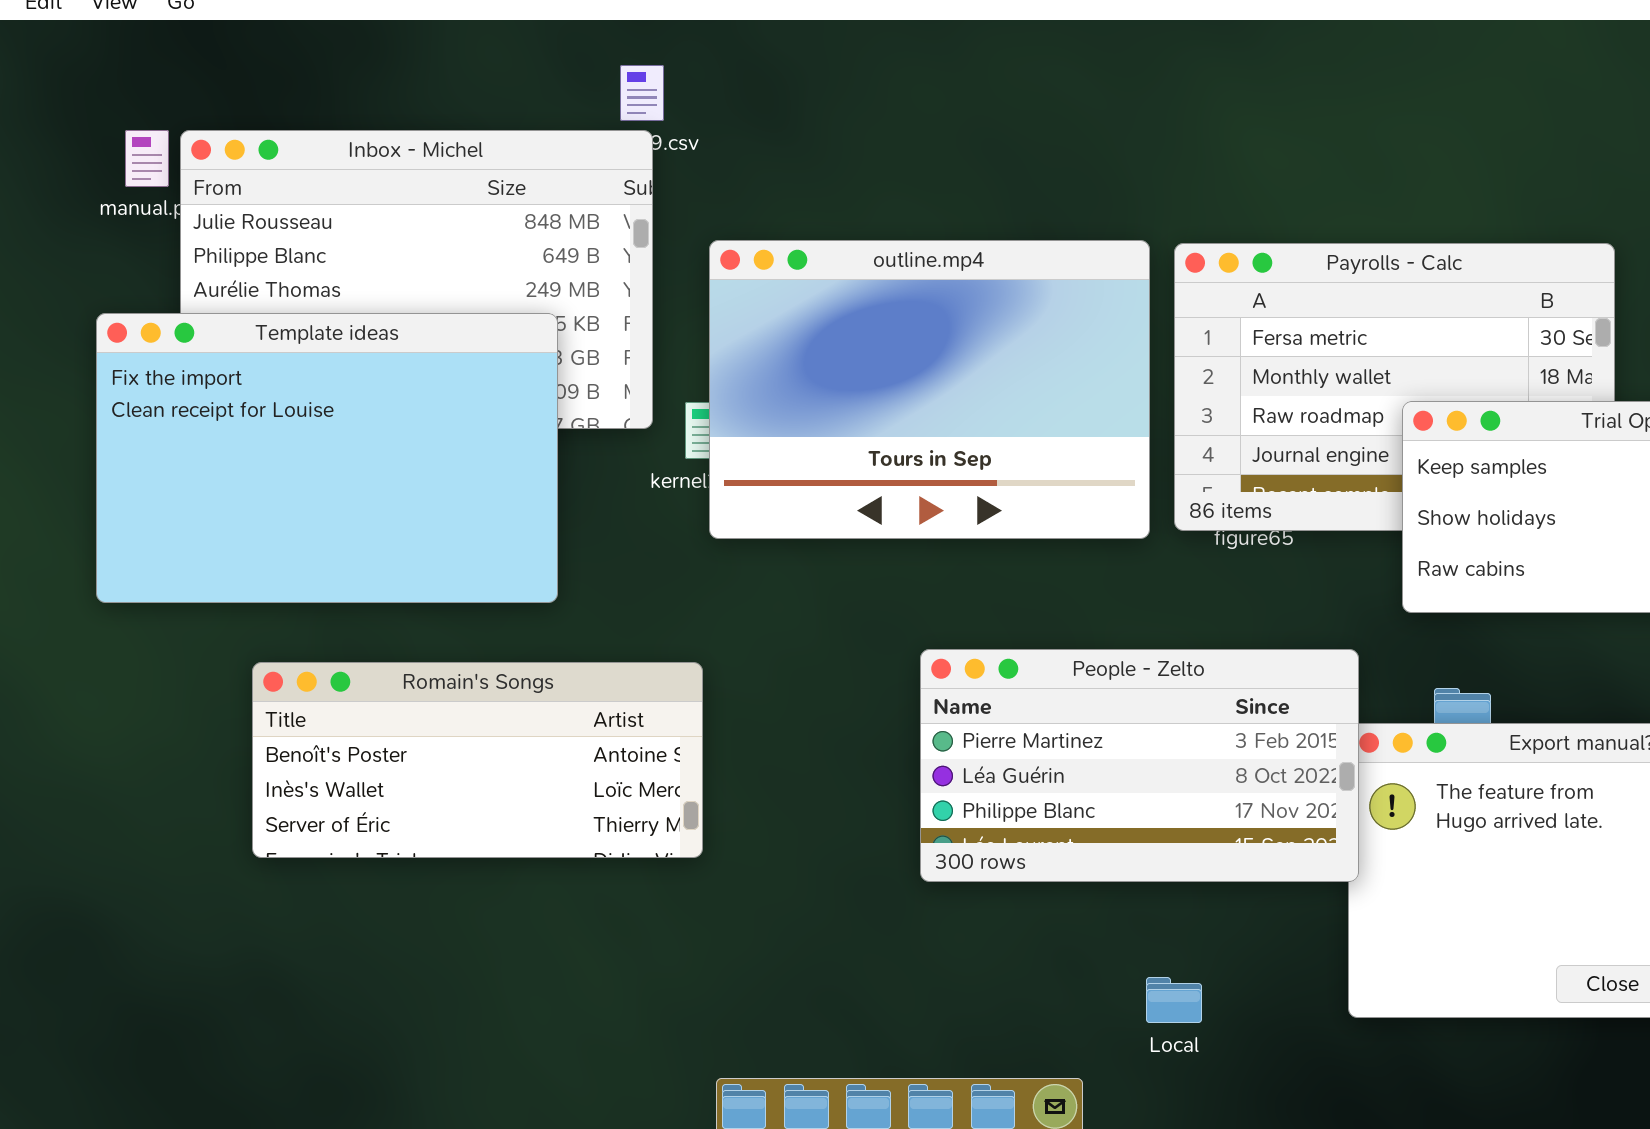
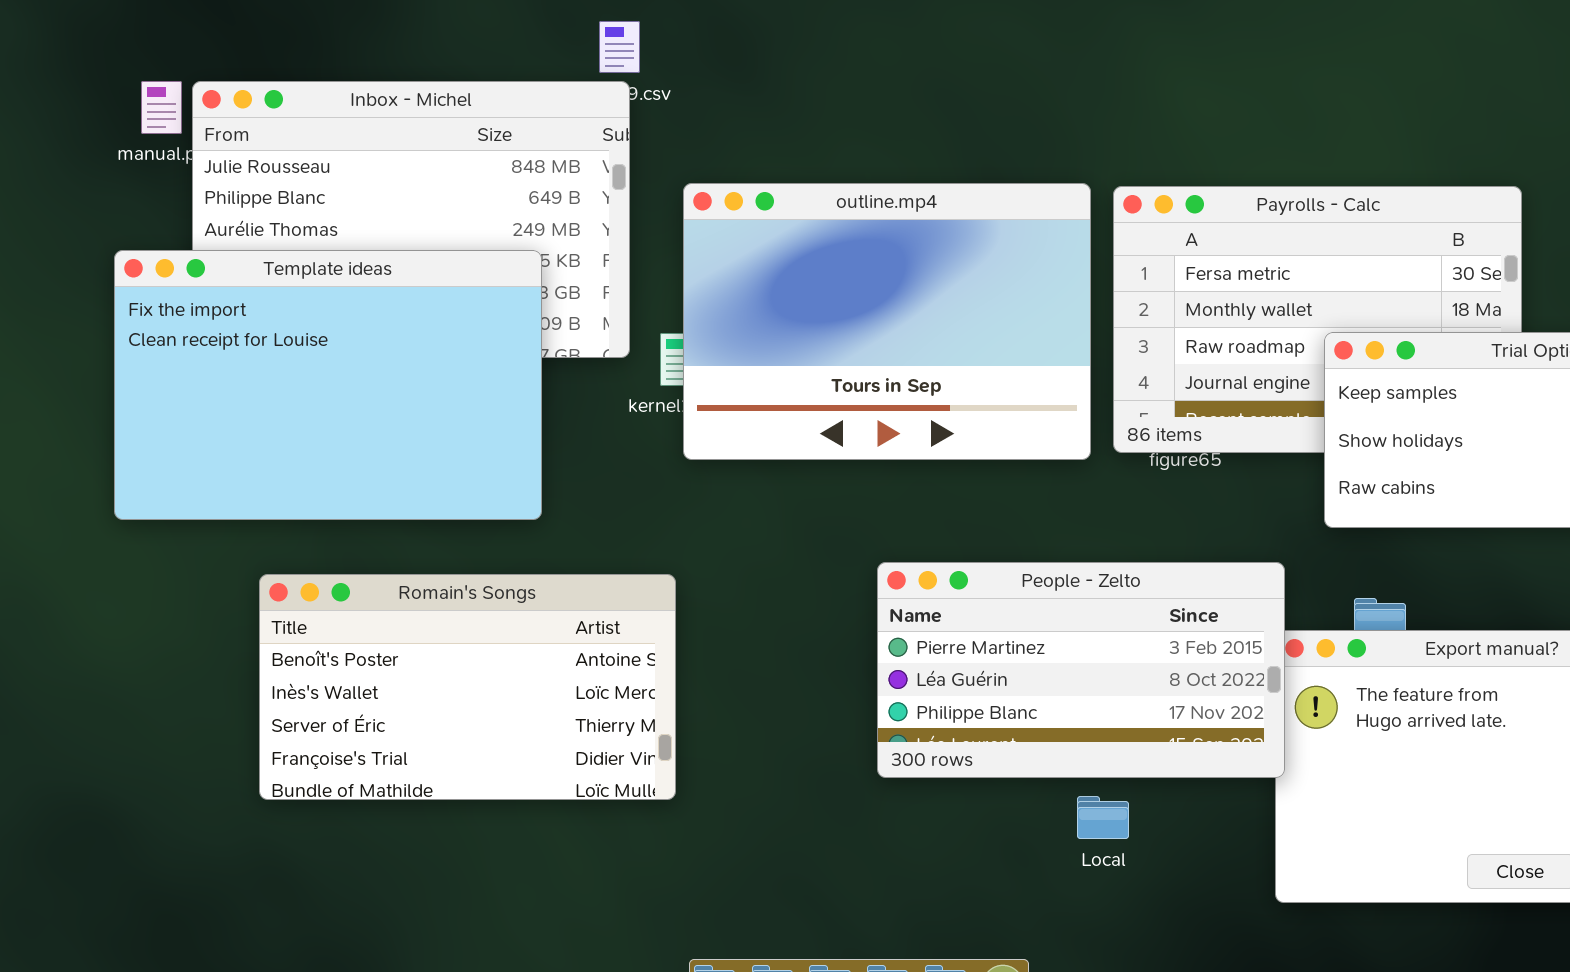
Romain's Songs: [252,662,703,858] -> [259,574,676,800], resized
Local: [1146,977,1202,1023] -> [1077,796,1129,839], moved

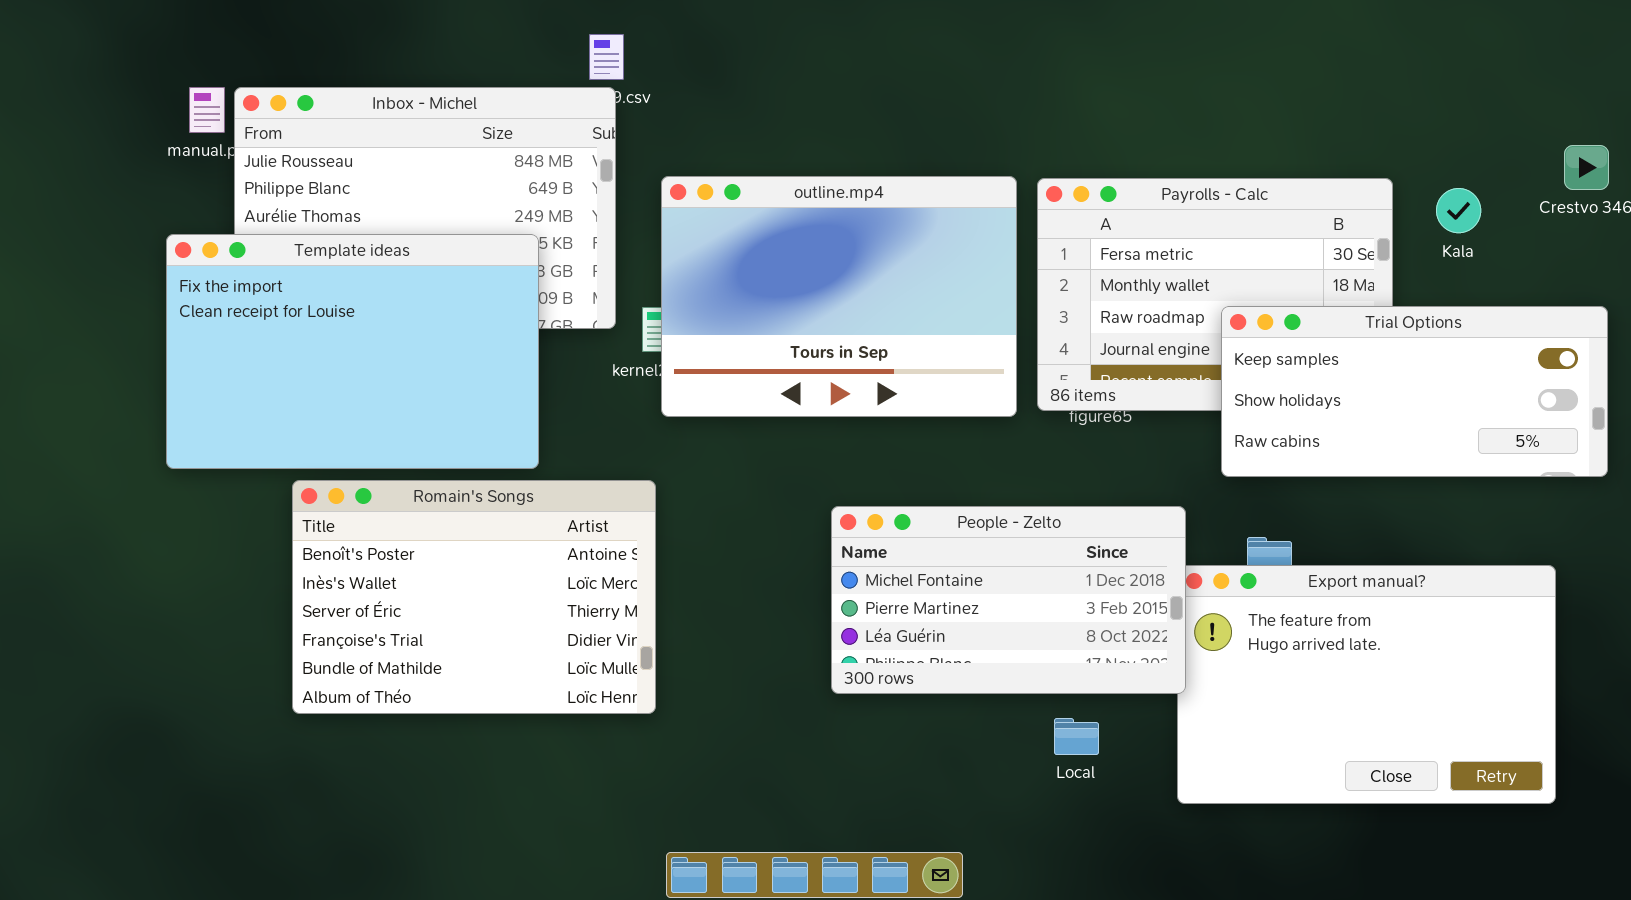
People - Zelto: [877,562,1285,778] -> [831,506,1186,694], scrolled up 1 row
Romain's Songs: [259,574,676,800] -> [292,480,656,714], resized
Local: [1077,796,1129,839] -> [1054,718,1099,755], moved

